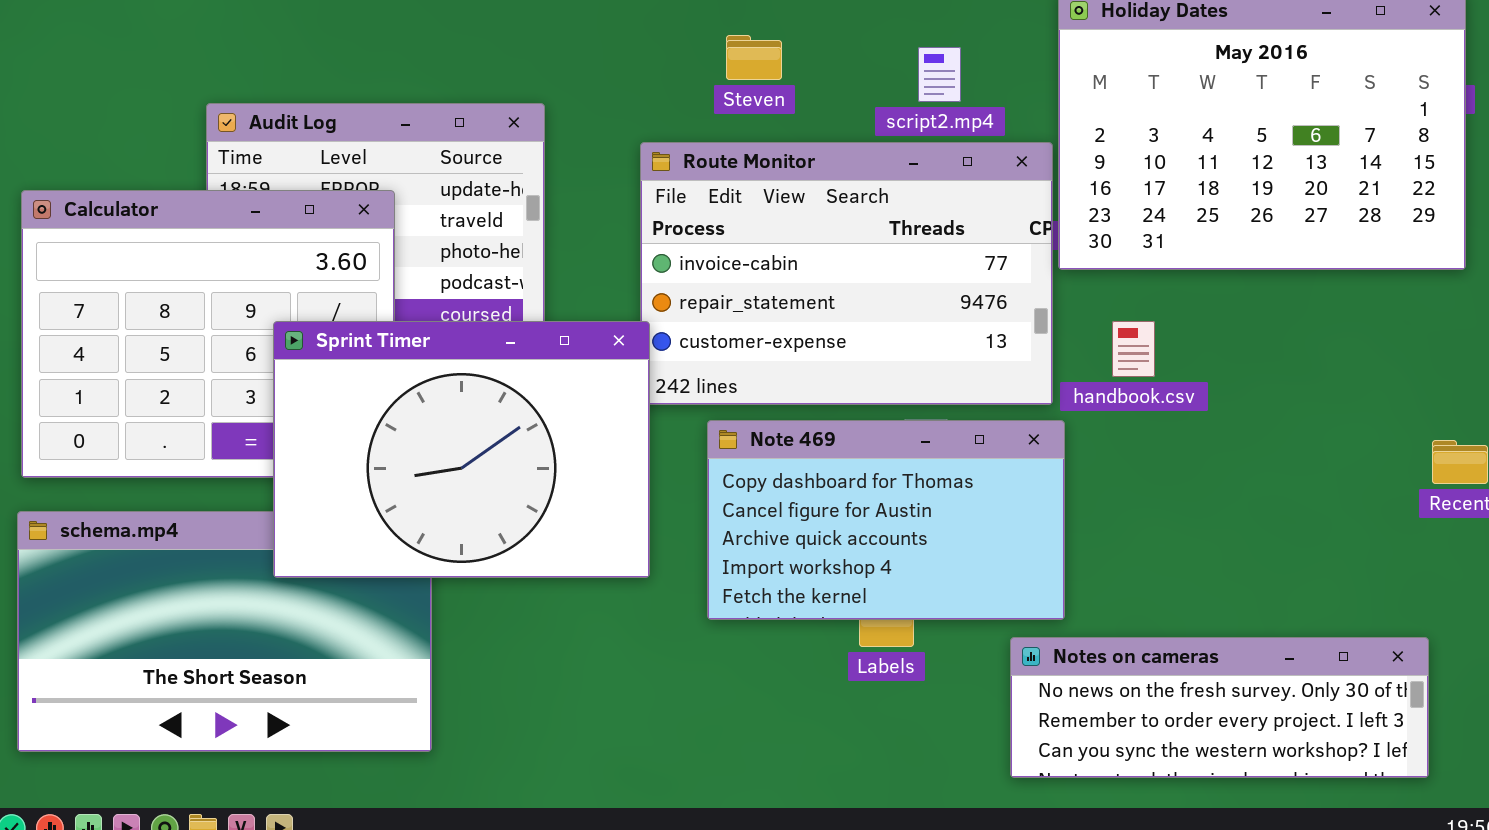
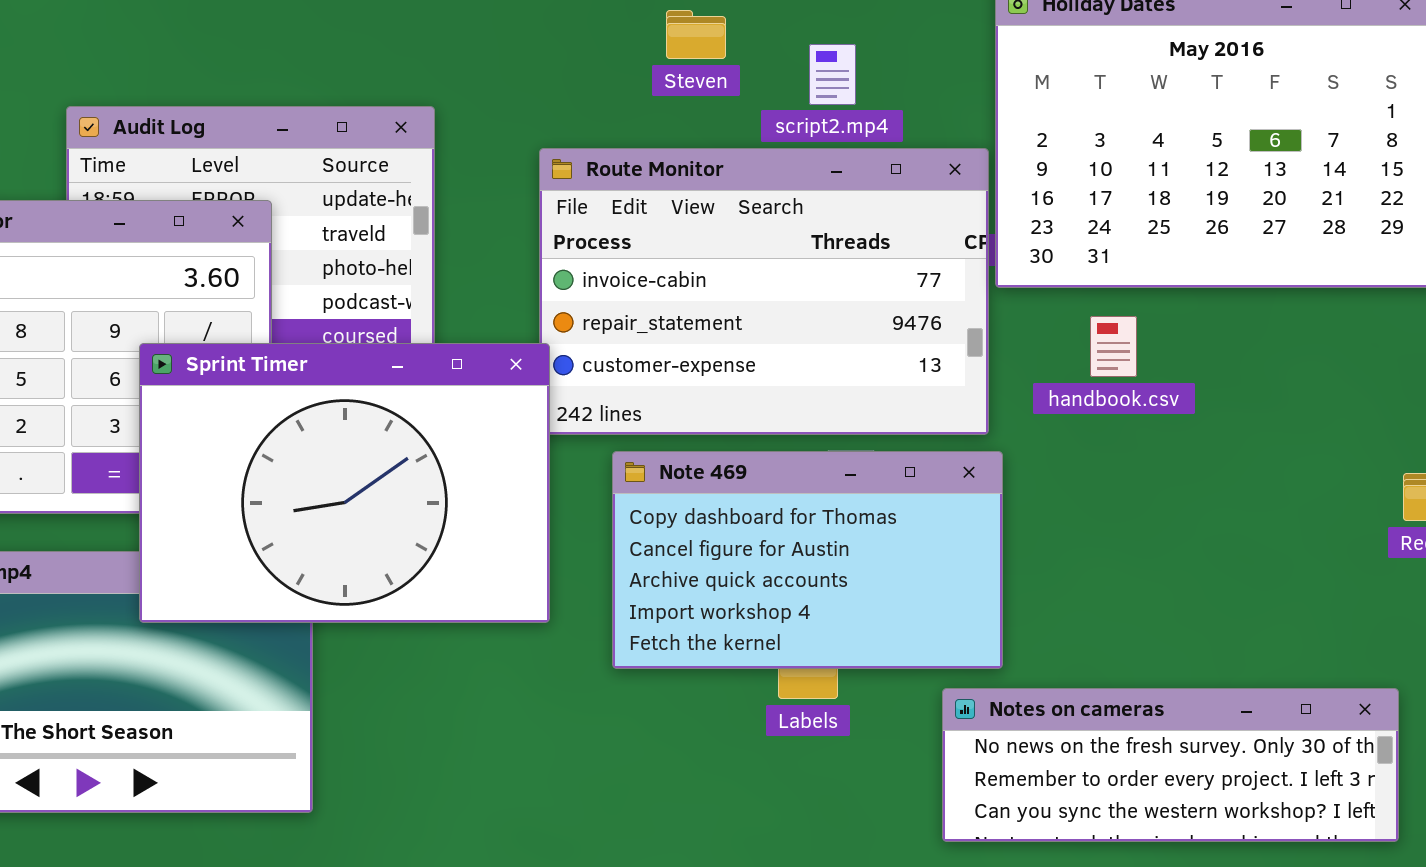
Steven: [726,35,782,80] -> [666,10,726,59], moved
script2.mp4: [918,47,961,102] -> [809,44,856,105], moved
handbook.csv: [1112,321,1155,377] -> [1090,316,1137,377], moved

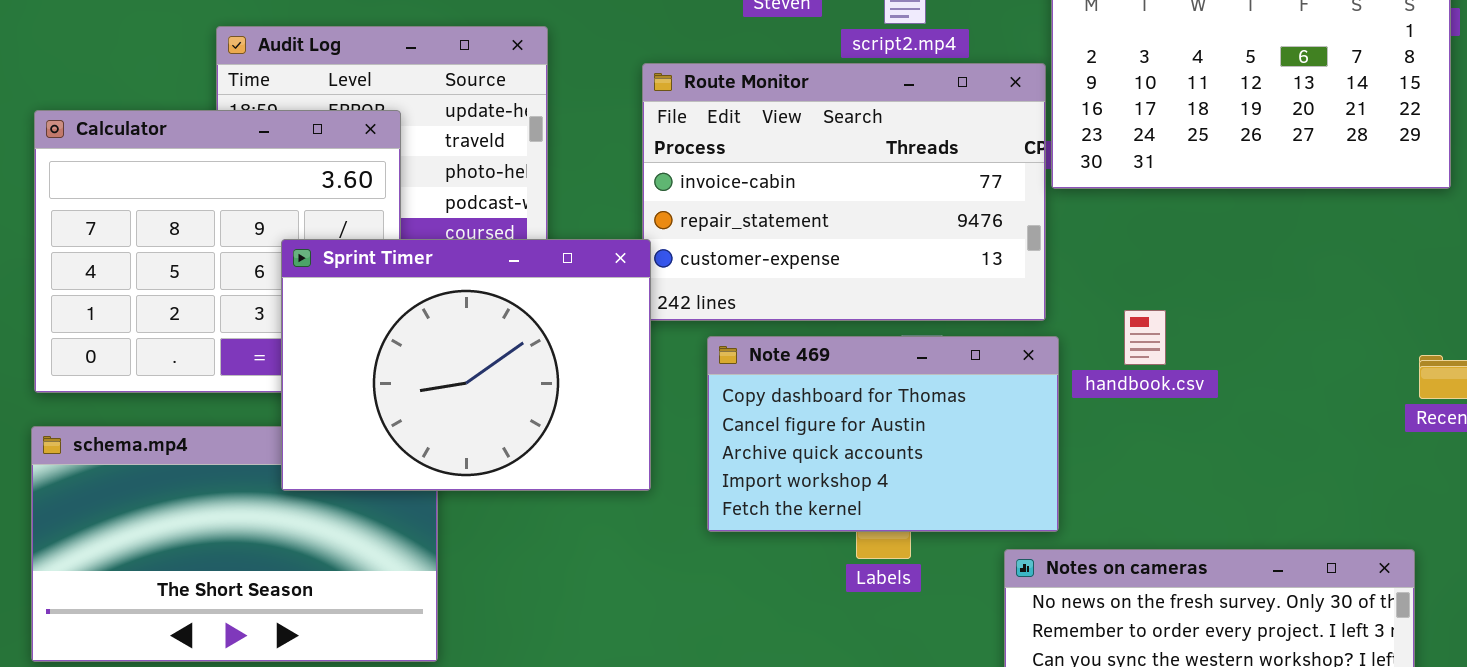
handbook.csv: [1090,316,1137,377] -> [1124,310,1166,365], moved

